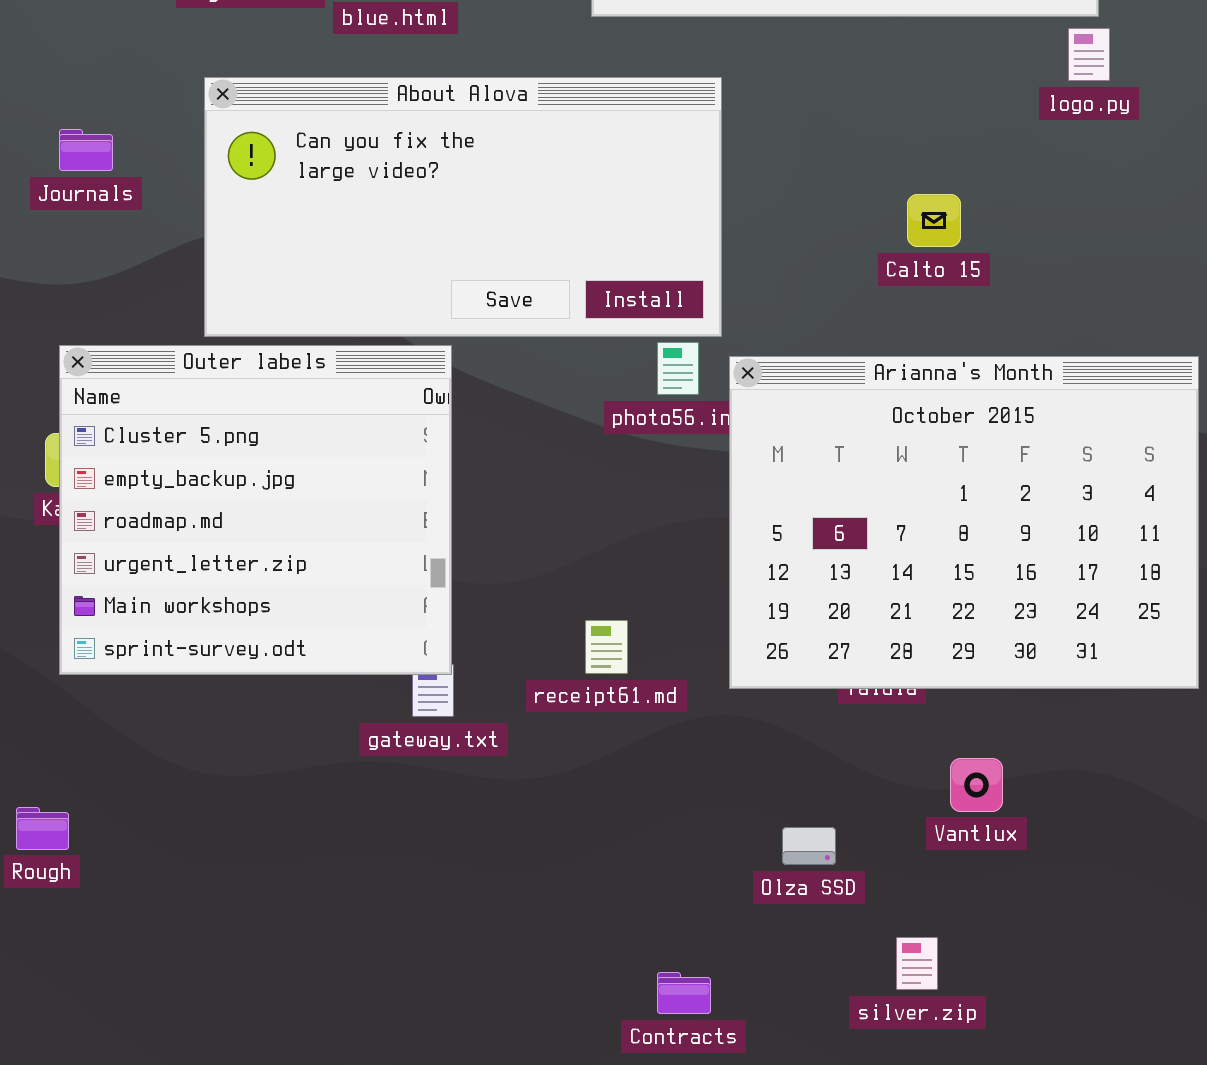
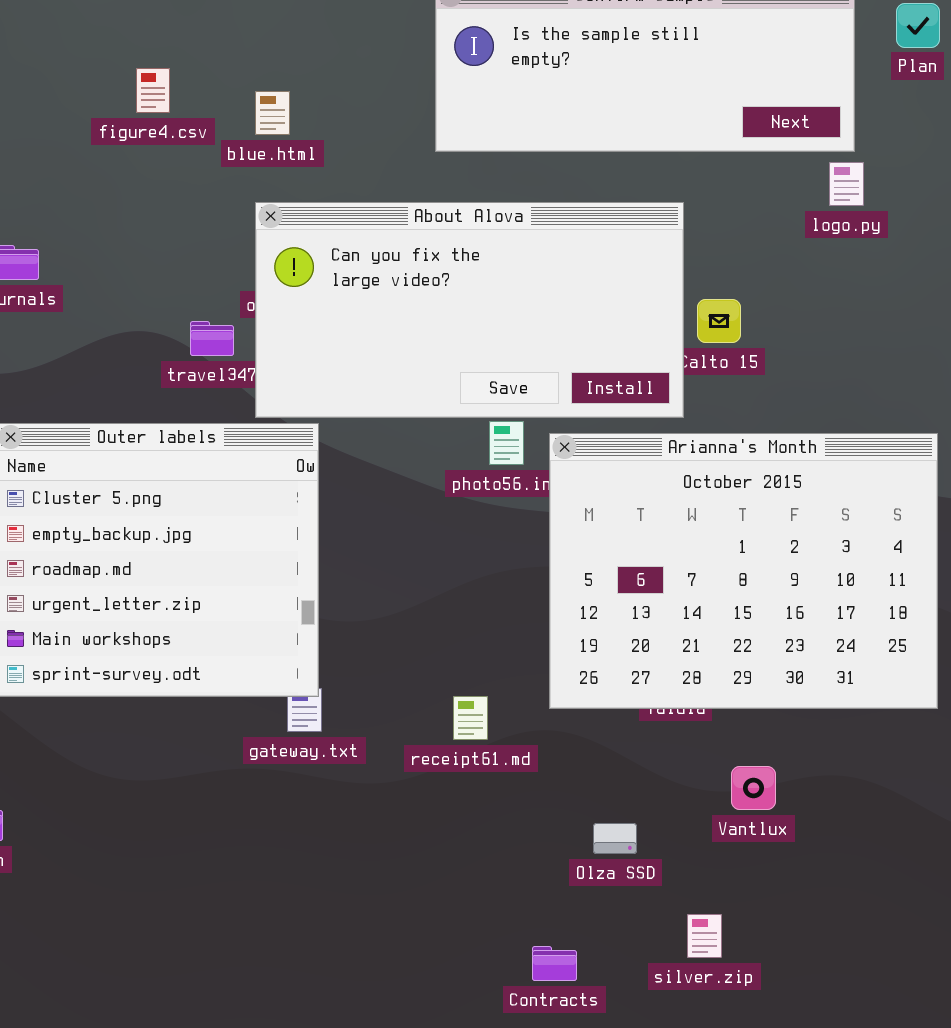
About Alova: [204,77,722,337] -> [255,202,684,418], moved
receipt61.md: [585,620,628,674] -> [453,696,488,740], moved
Contracts: [657,972,711,1014] -> [532,946,577,981], moved

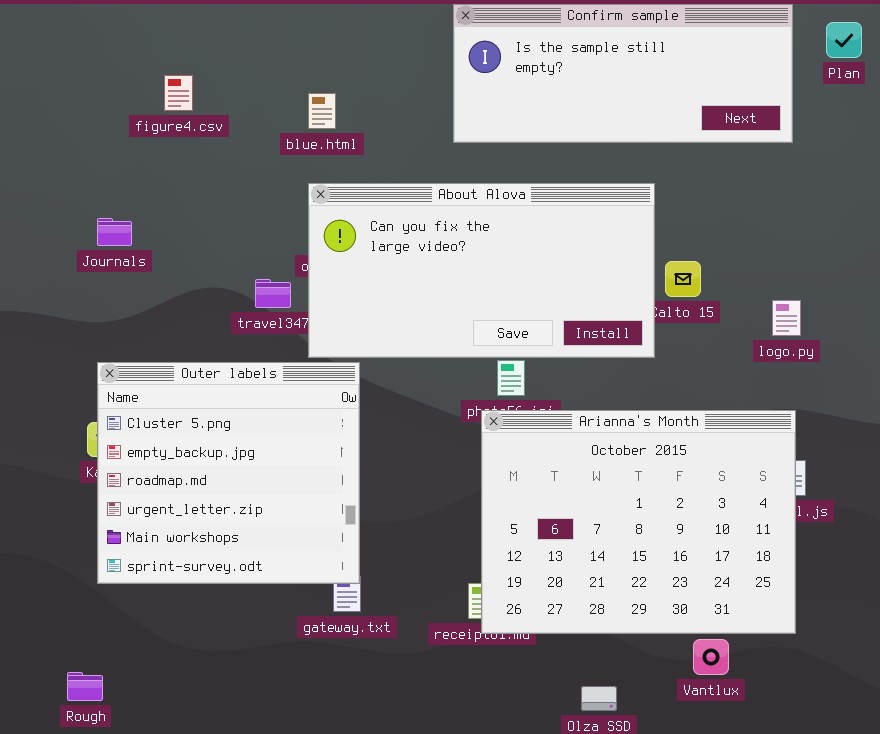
figure4.csv: [136,68,170,113] -> [164,75,193,111], moved
logo.py: [829,162,864,206] -> [772,300,801,336], moved
Arianna's Month: [549,433,938,709] -> [481,410,796,634], moved

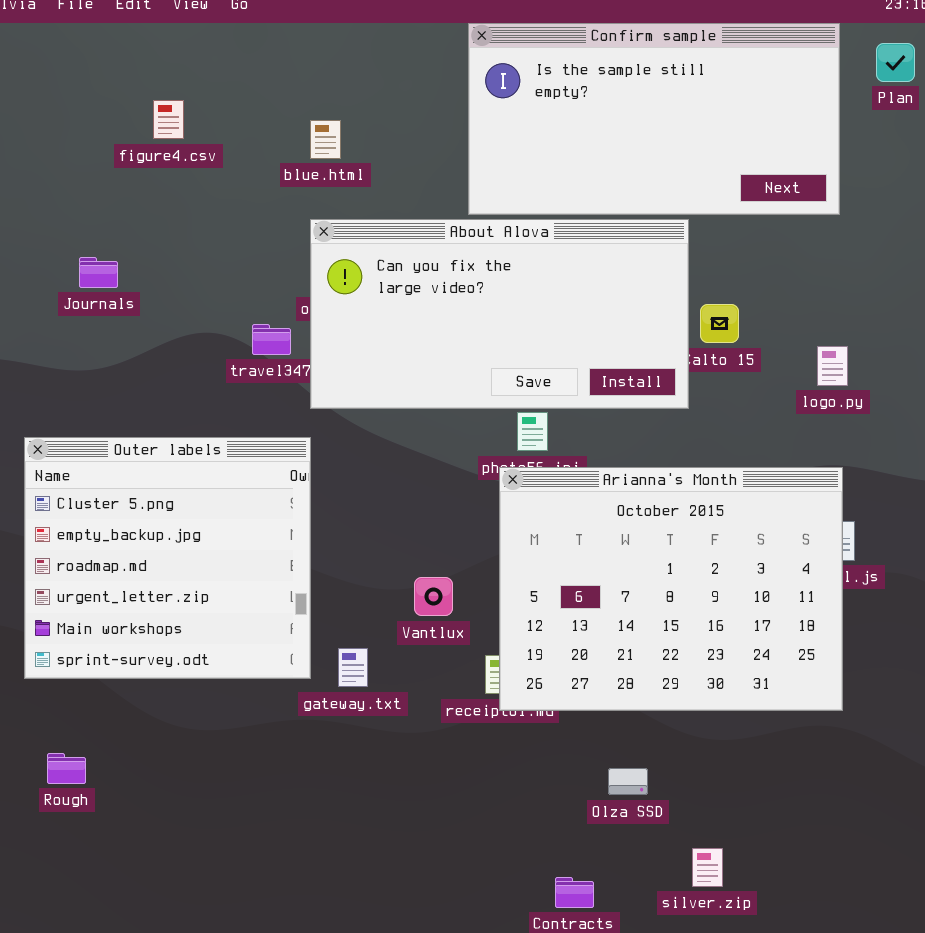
Confirm sample: [453,4,793,143] -> [468,23,840,215], resized
Outer labels: [97,362,360,584] -> [24,437,311,679], moved
Vantlux: [693,639,729,675] -> [414,577,453,616], moved

